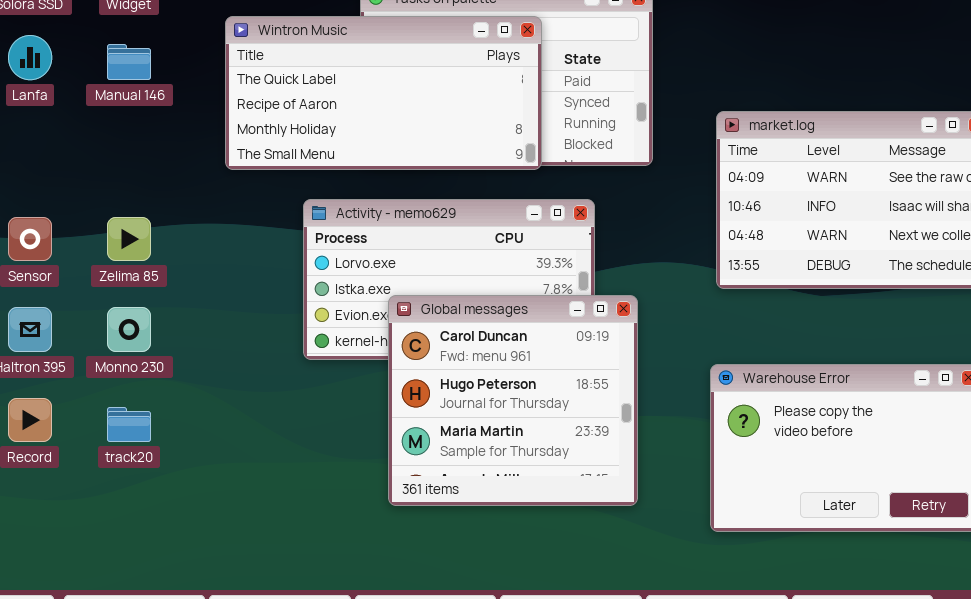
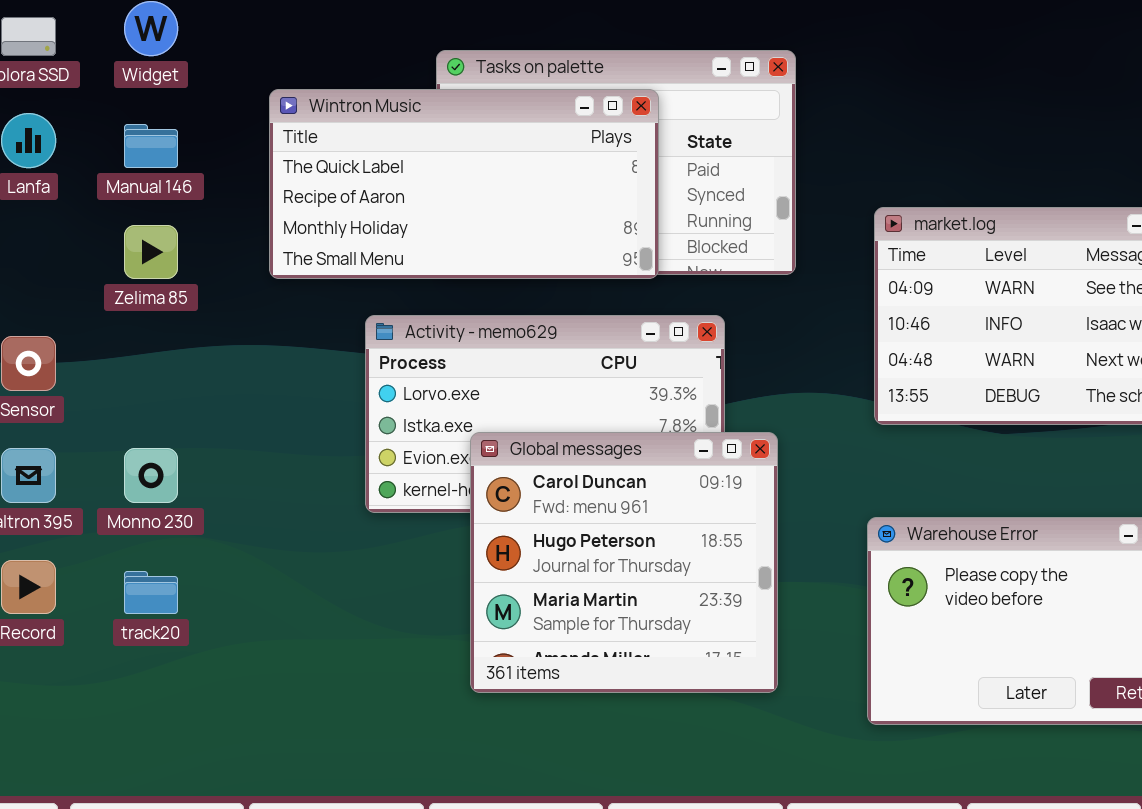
Zelima 85: [107,217,151,261] -> [124,225,178,279], moved

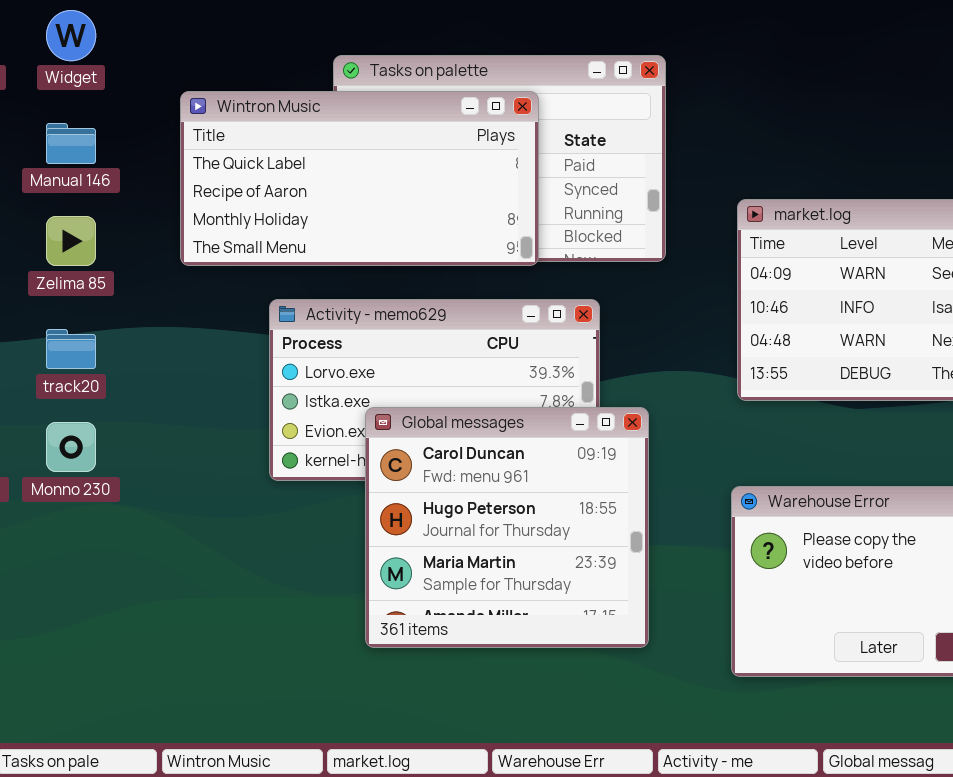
track20: [124,571,178,614] -> [46,329,96,369], moved

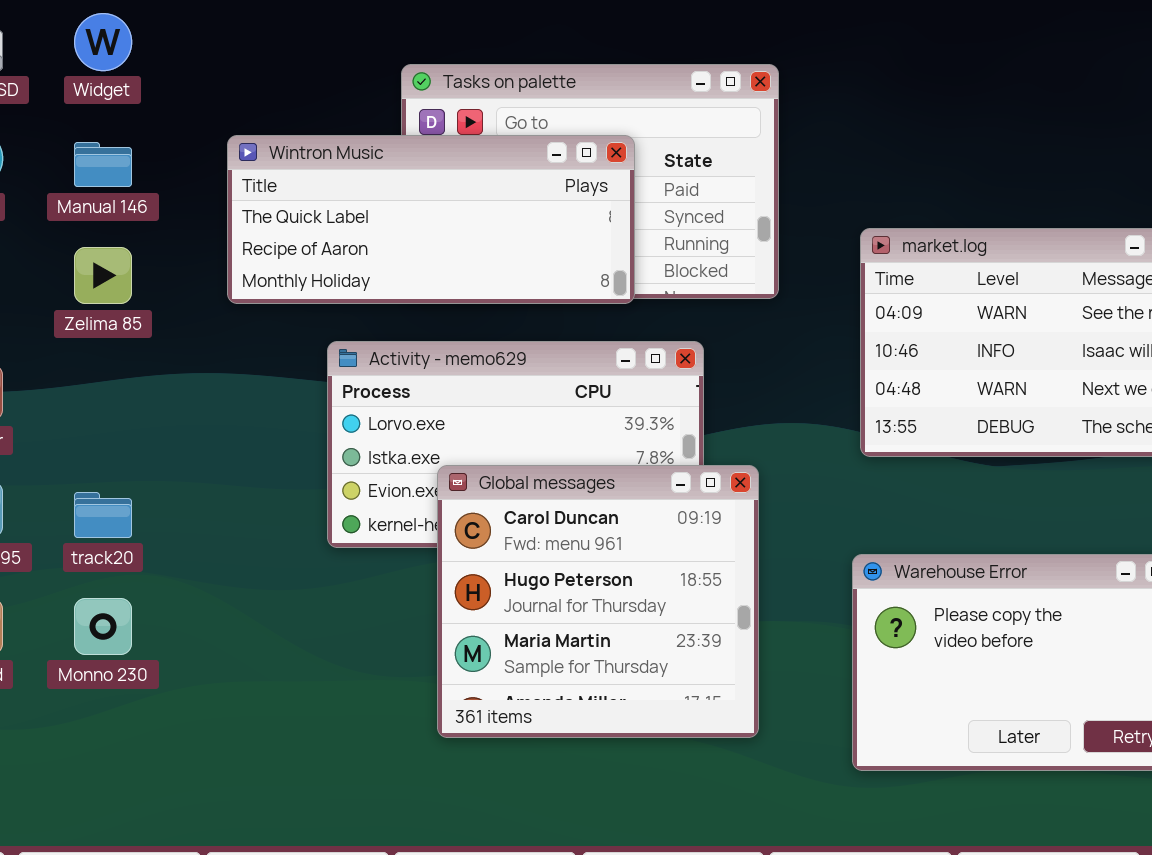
Wintron Music: [180,91,539,266] -> [227,135,635,304], resized
track20: [46,329,96,369] -> [74,492,132,538], moved
Monno 230: [46,422,96,472] -> [74,598,132,655], moved

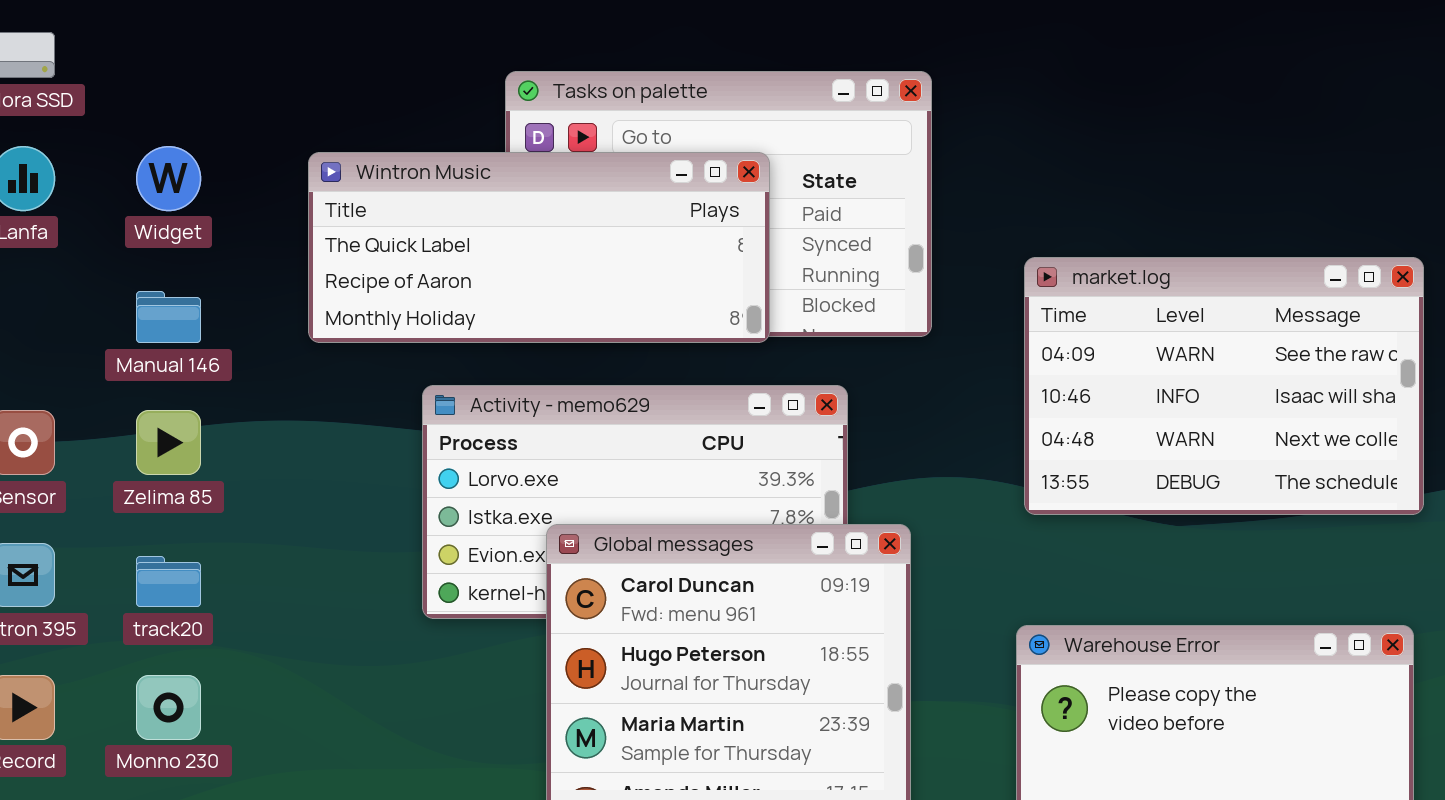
Widget: [74,13,132,71] -> [136,146,201,211], moved
Manual 146: [74,142,132,187] -> [136,291,201,343], moved
Zelima 85: [74,247,132,304] -> [136,410,201,475], moved

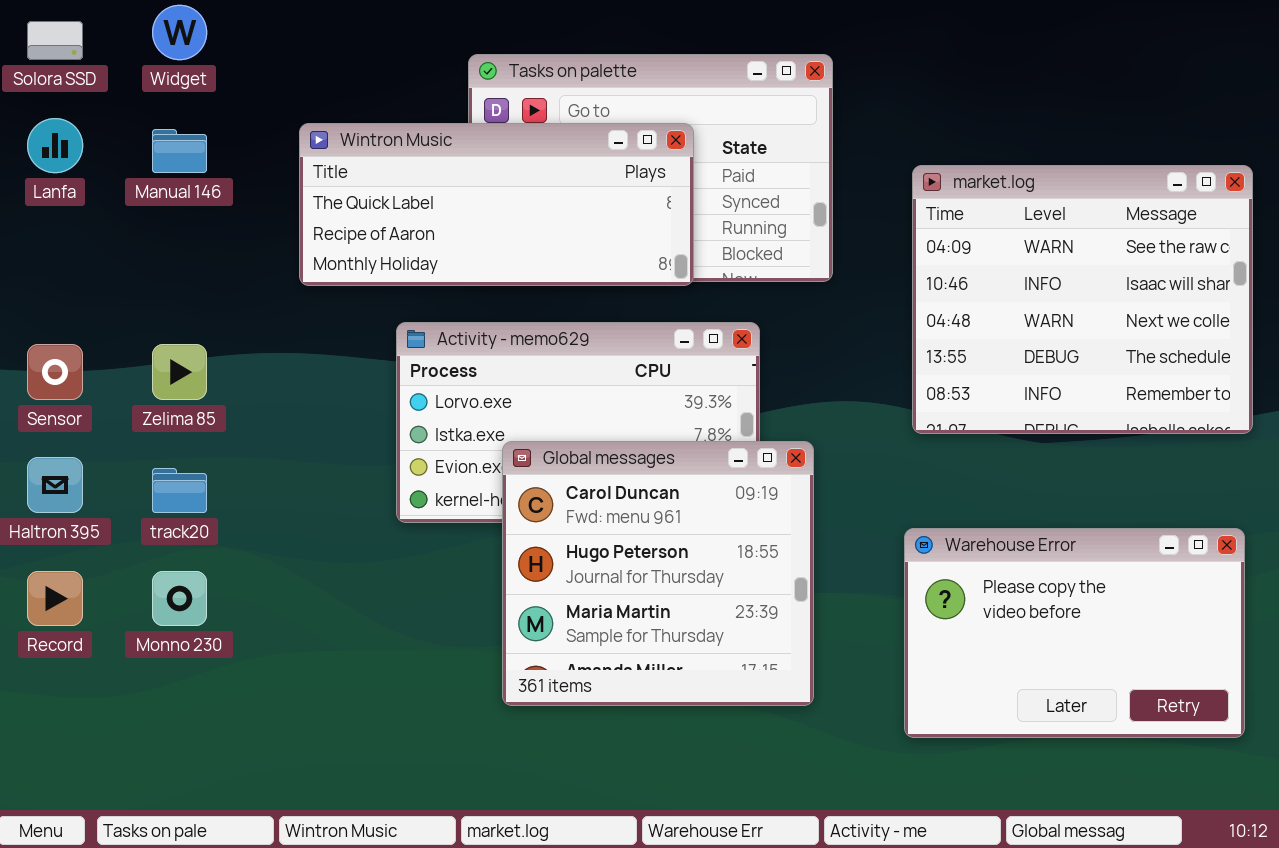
Widget: [136,146,201,211] -> [152,5,207,60], moved
market.log: [1024,257,1424,515] -> [912,165,1253,434], resized
Manual 146: [136,291,201,343] -> [152,129,207,173], moved

